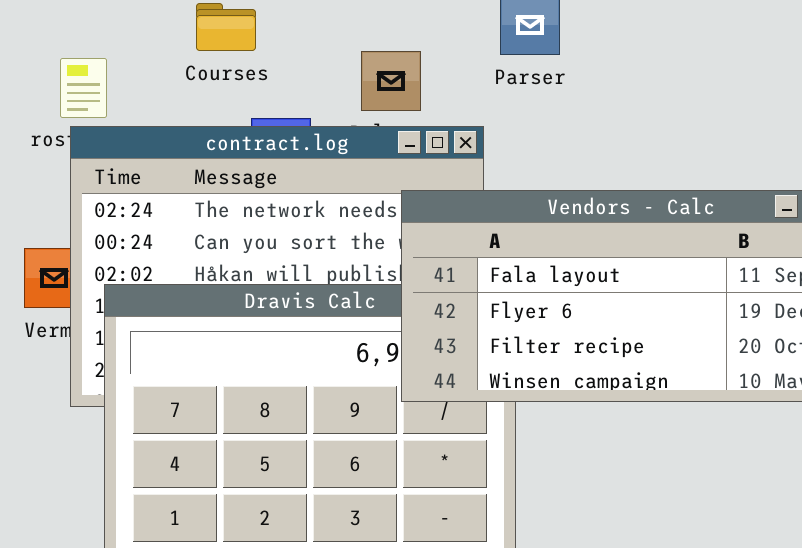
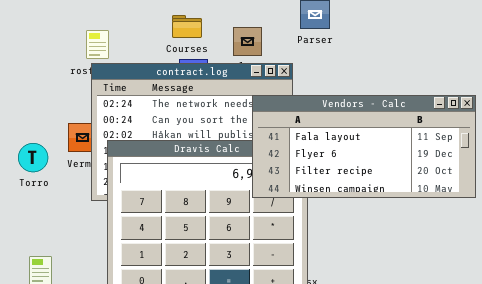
Courses: [196,3,256,51] -> [172,15,202,38], moved

